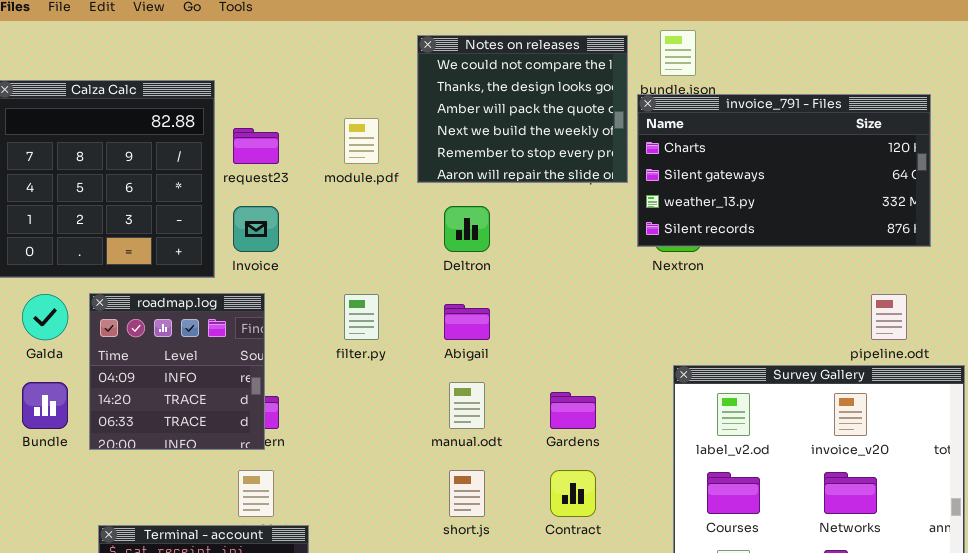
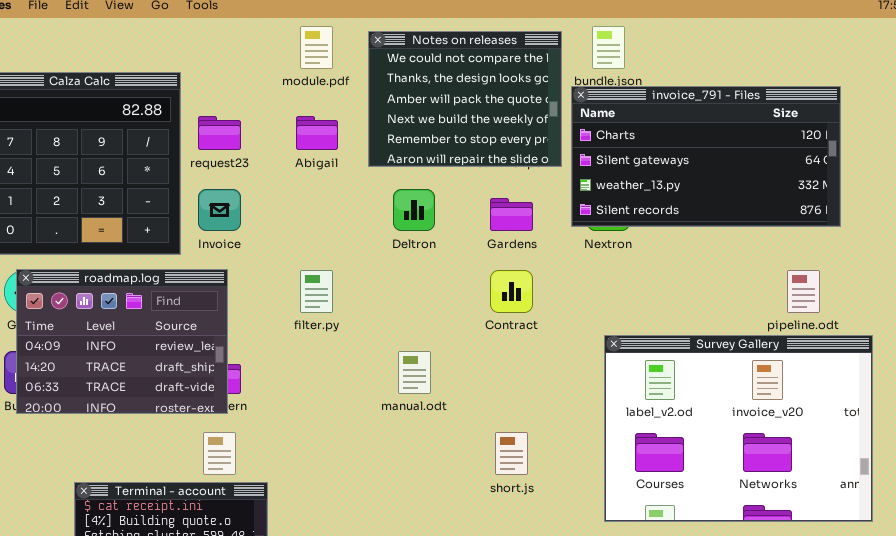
module.pdf: [344,118,379,164] -> [300,26,333,69], moved
roadmap.log: [89,293,265,450] -> [16,269,228,414], resized
Abigail: [444,304,490,340] -> [296,116,338,150], moved
Gardens: [550,392,596,429] -> [490,198,533,231], moved
short.js: [449,470,485,517] -> [495,432,528,475], moved
Contract: [550,470,596,517] -> [490,270,533,313], moved

